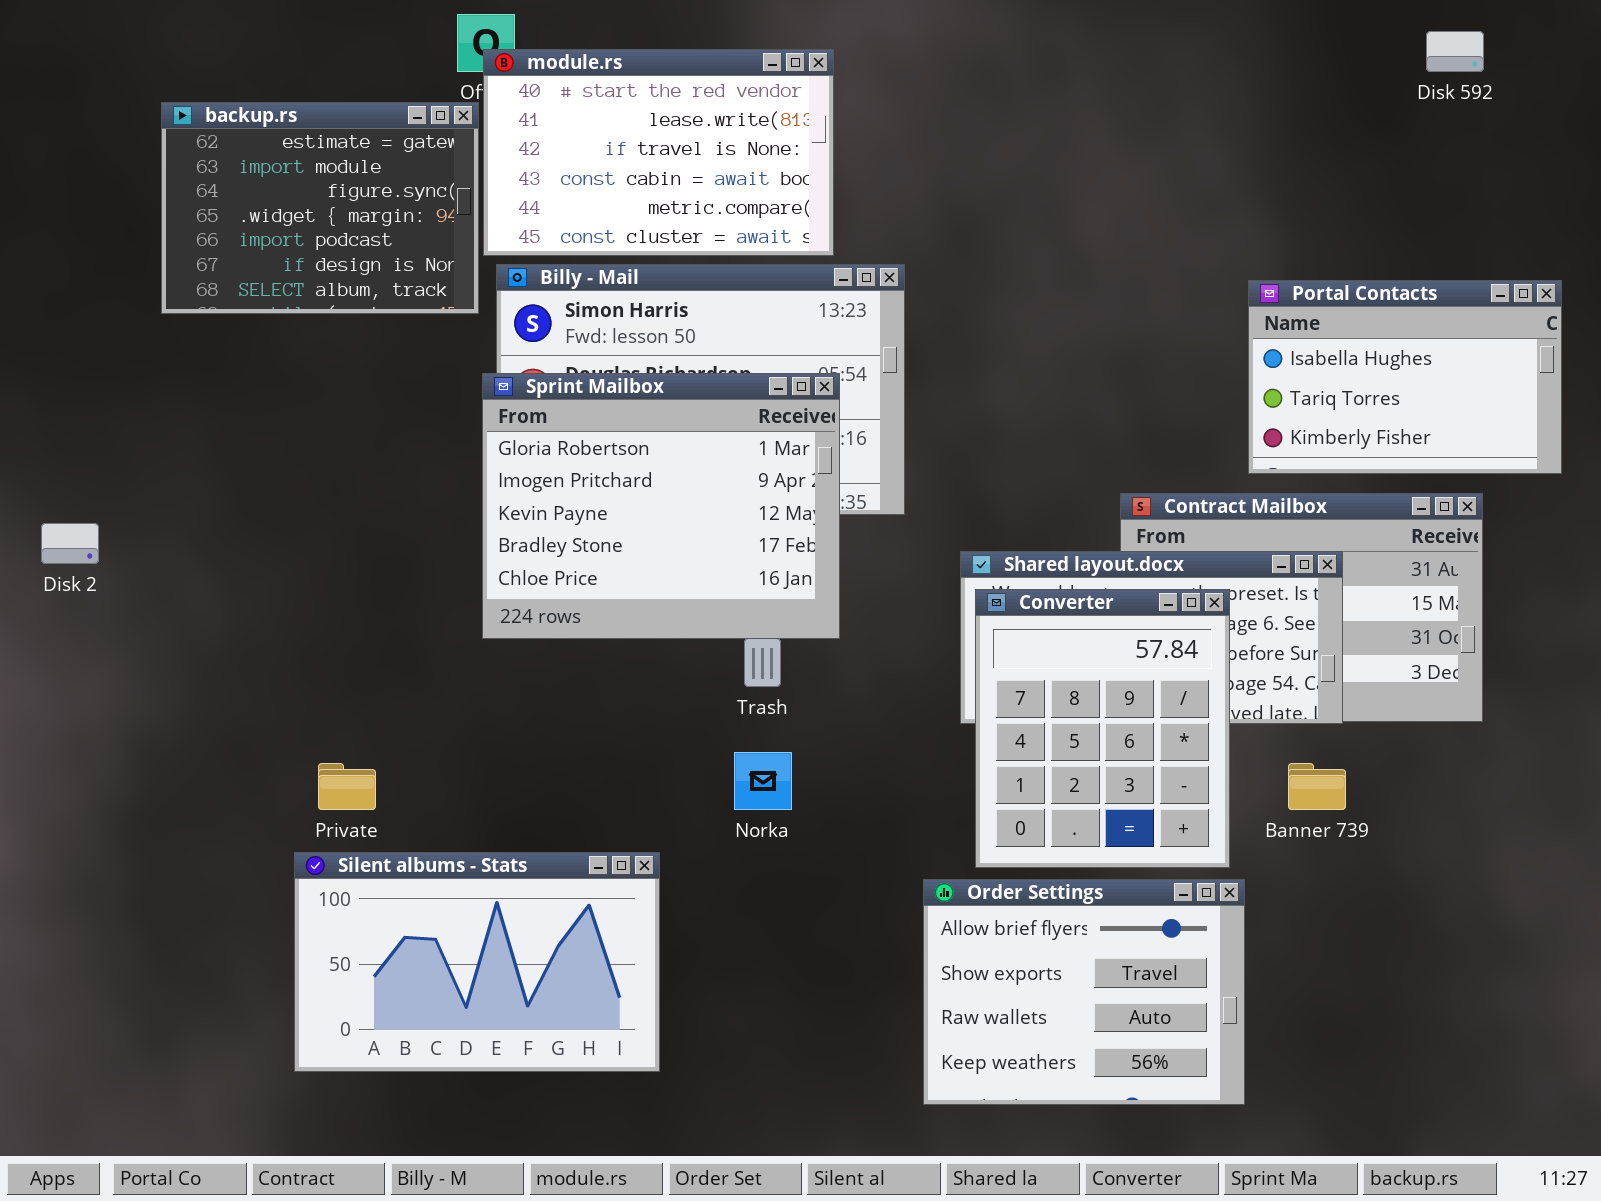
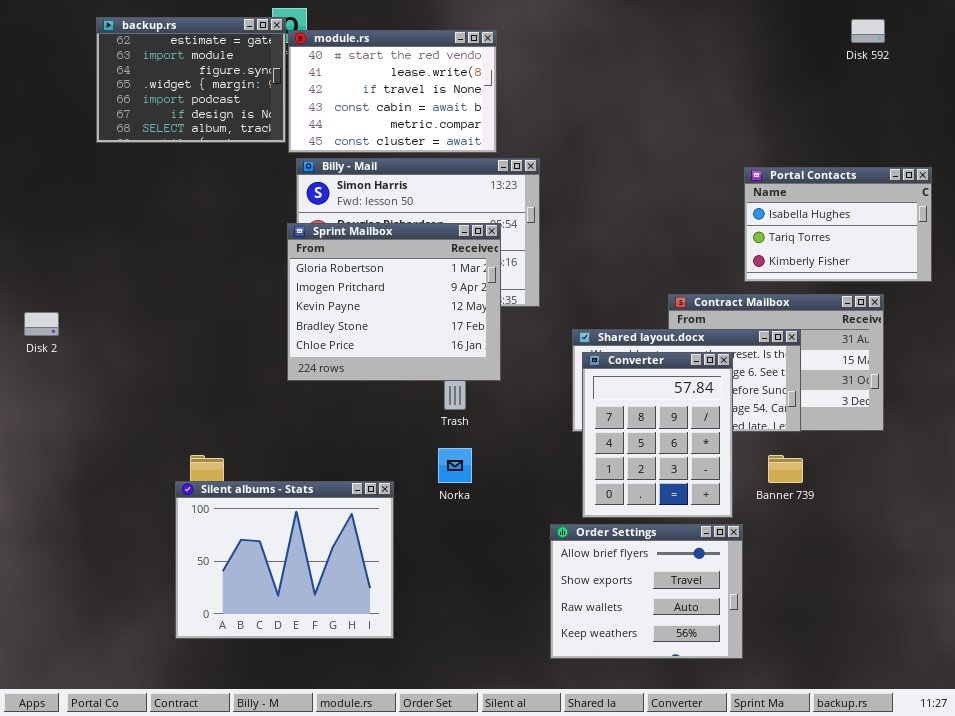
backup.rs: [161,102,479,314] -> [96,17,286,143], moved
Silent albums - Stats: [294,852,660,1072] -> [175,481,394,639], resized

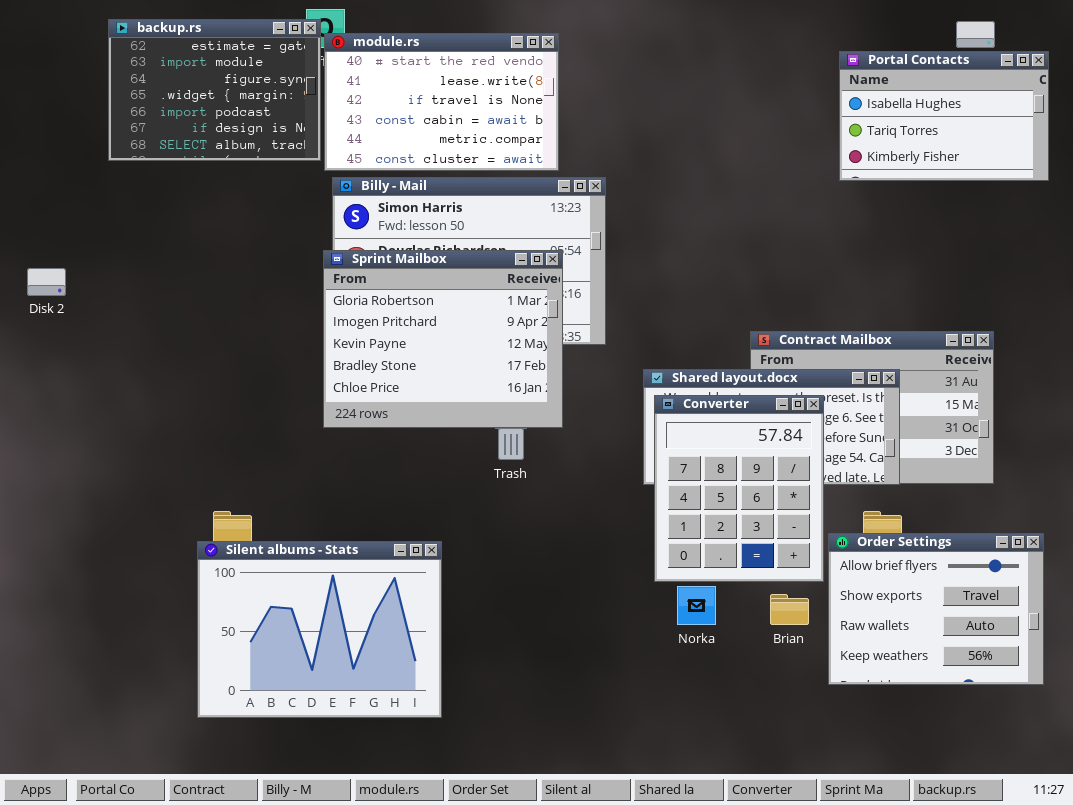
Portal Contacts: [744,167,932,282] -> [839,51,1049,181], moved
Disk 2: [24,312,59,336] -> [27,268,66,296], moved
Norka: [438,448,472,483] -> [677,586,716,625], moved
Order Settings: [550,524,743,659] -> [828,533,1044,685], moved

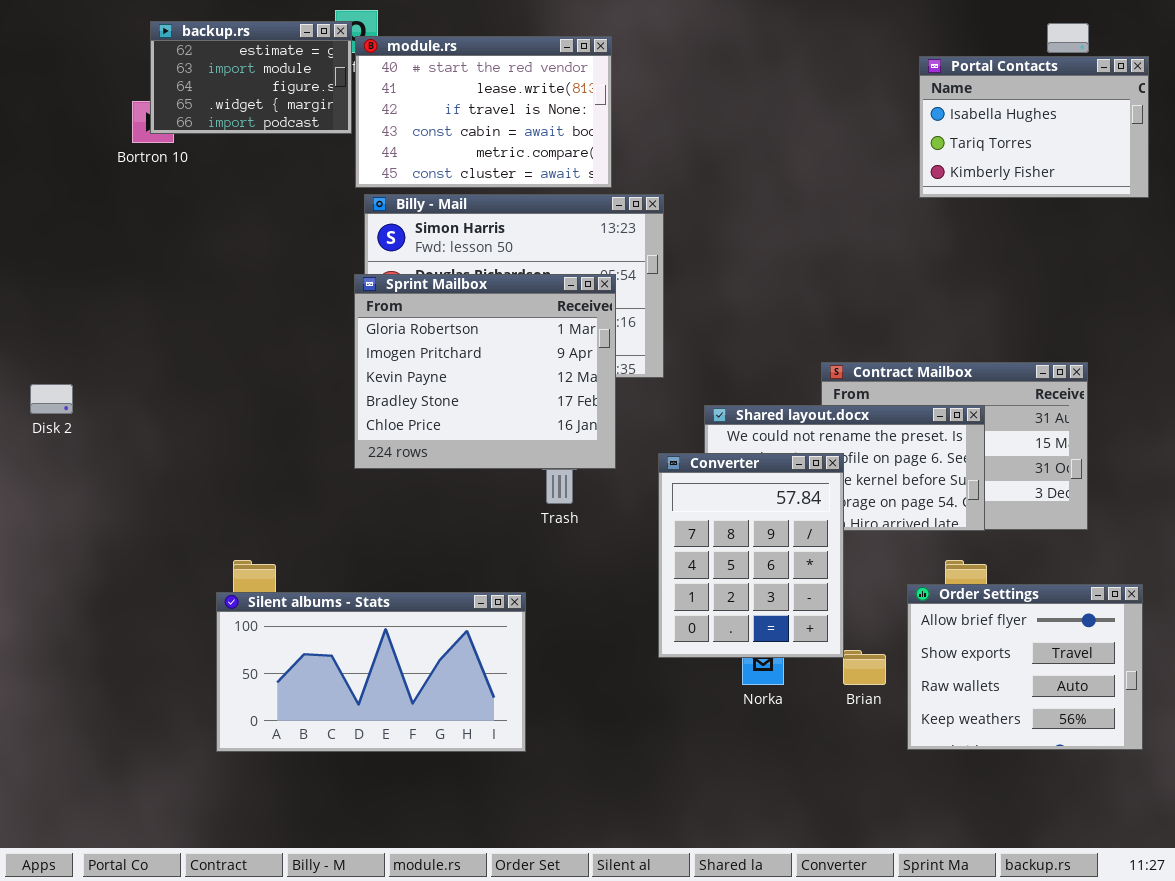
backup.rs: [108,19,321,161] -> [150,21,352,134], resized
Disk 2: [27,268,66,296] -> [30,384,73,414], moved
Converter: [654,395,824,582] -> [658,453,844,658], moved
Silent albums - Stats: [197,541,442,718] -> [216,592,526,752], resized

